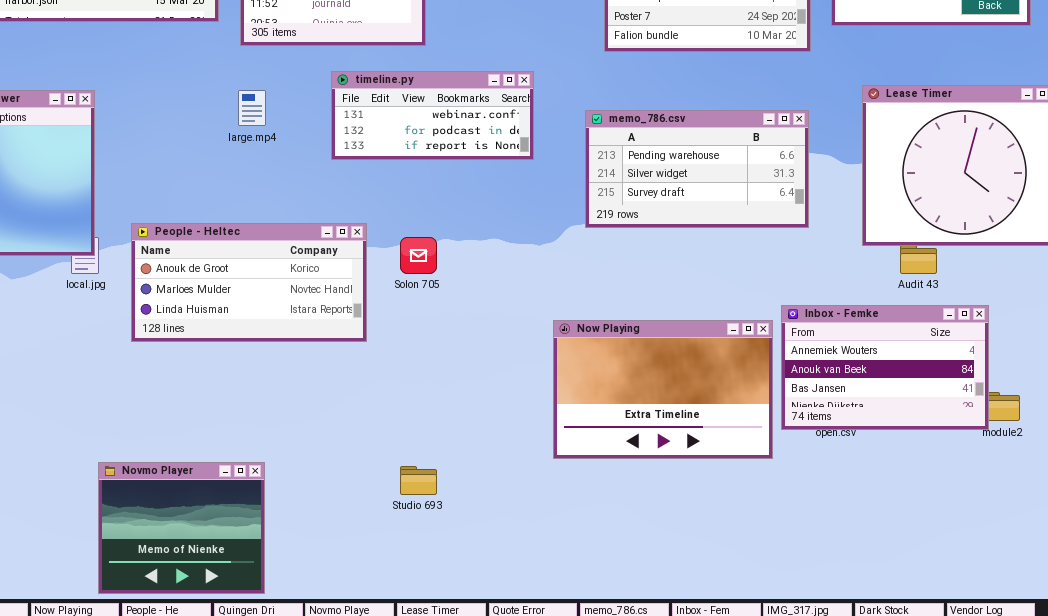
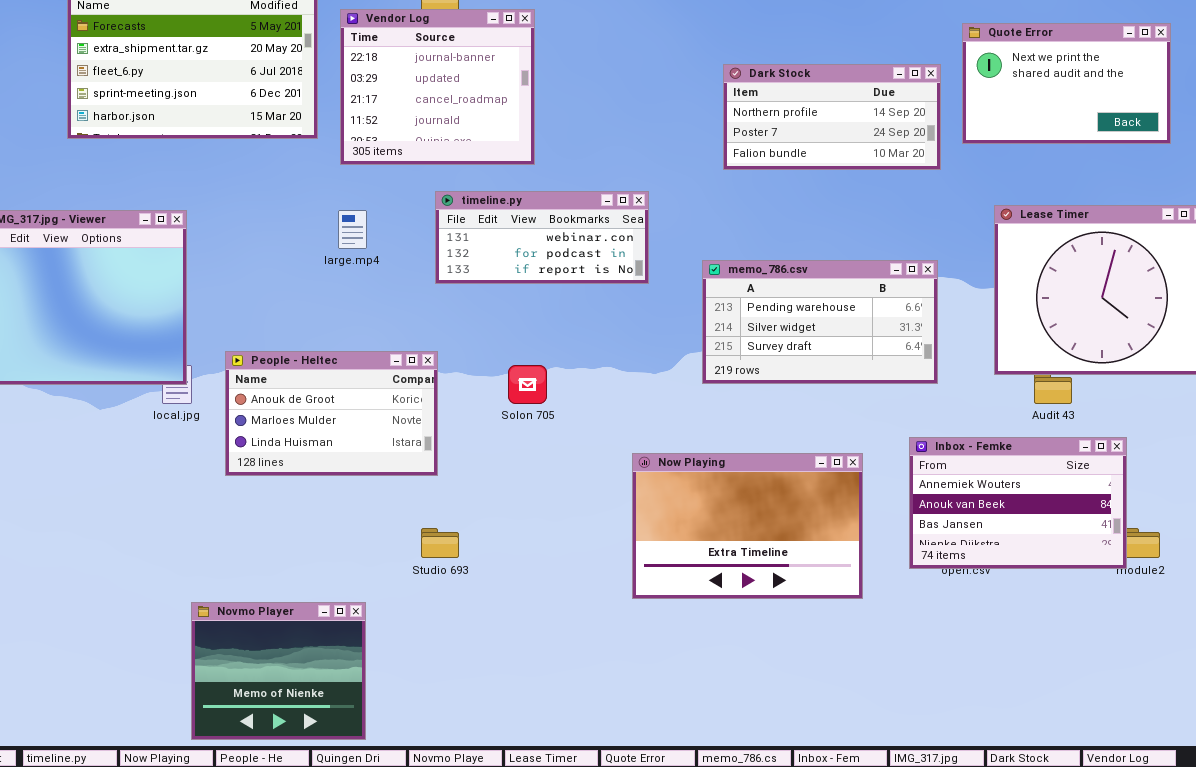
memo_786.csv: [585,110,809,228] -> [702,260,938,384], moved
People - Heltec: [131,223,367,342] -> [225,351,438,476], resized
Now Playing: [553,320,773,459] -> [632,453,863,599], moved
Studio 693: [400,466,437,495] -> [421,528,459,558], moved

